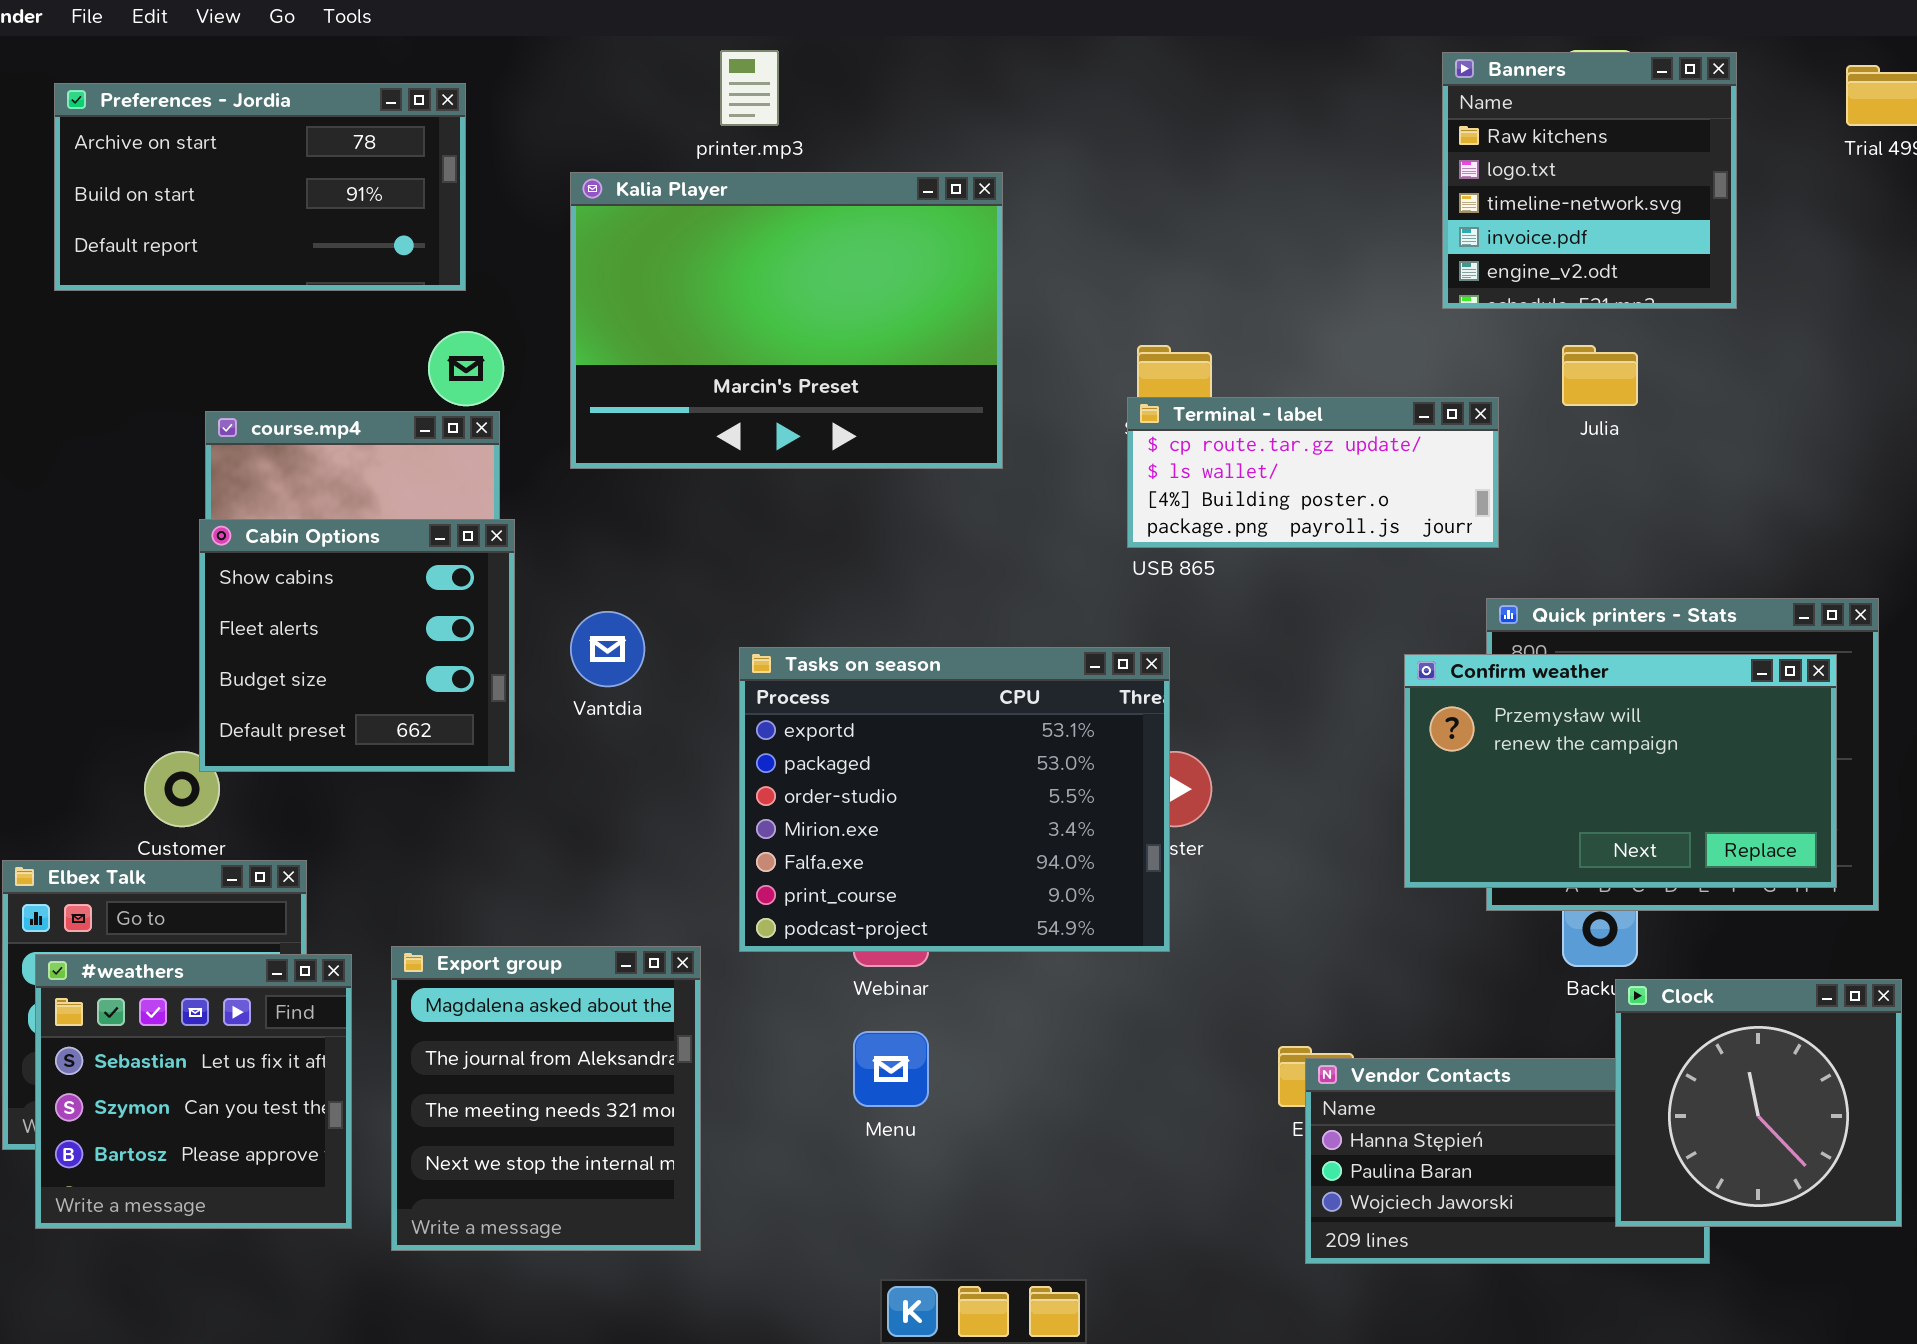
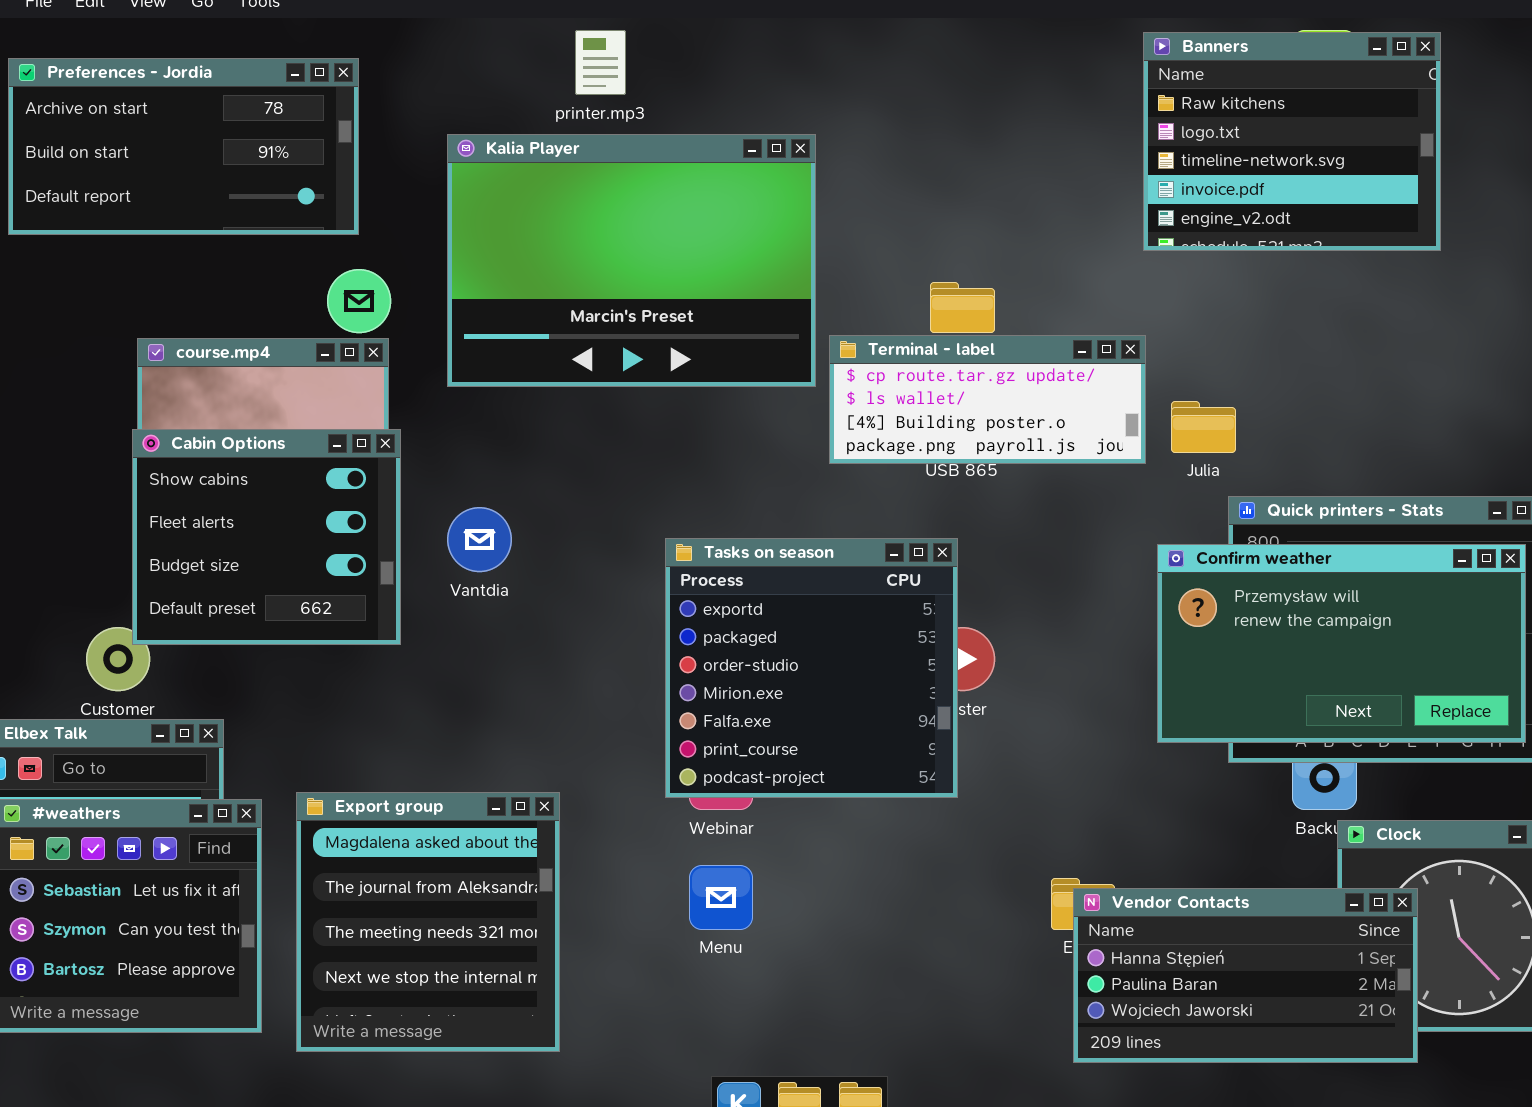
Banners: [1442,52,1737,309] -> [1143,32,1441,251], resized
Julia: [1562,345,1638,406] -> [1171,401,1236,453], moved
Terminal - label: [1127,397,1499,548] -> [829,335,1146,464], moved
Tasks on season: [739,647,1170,952] -> [665,538,958,798], resized
Vendor Contacts: [1305,1058,1710,1264] -> [1073,888,1418,1063], raised

